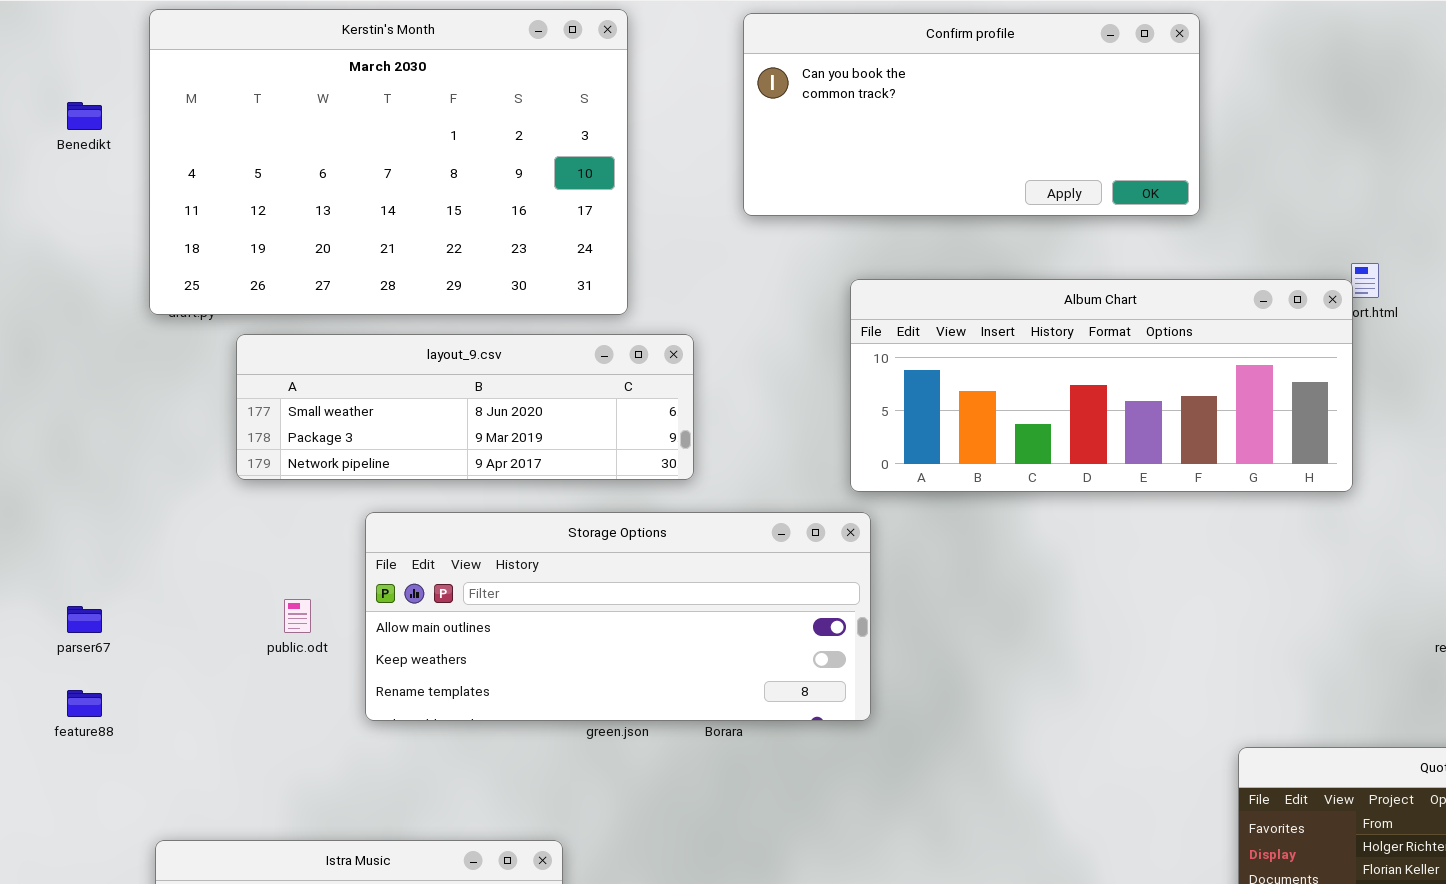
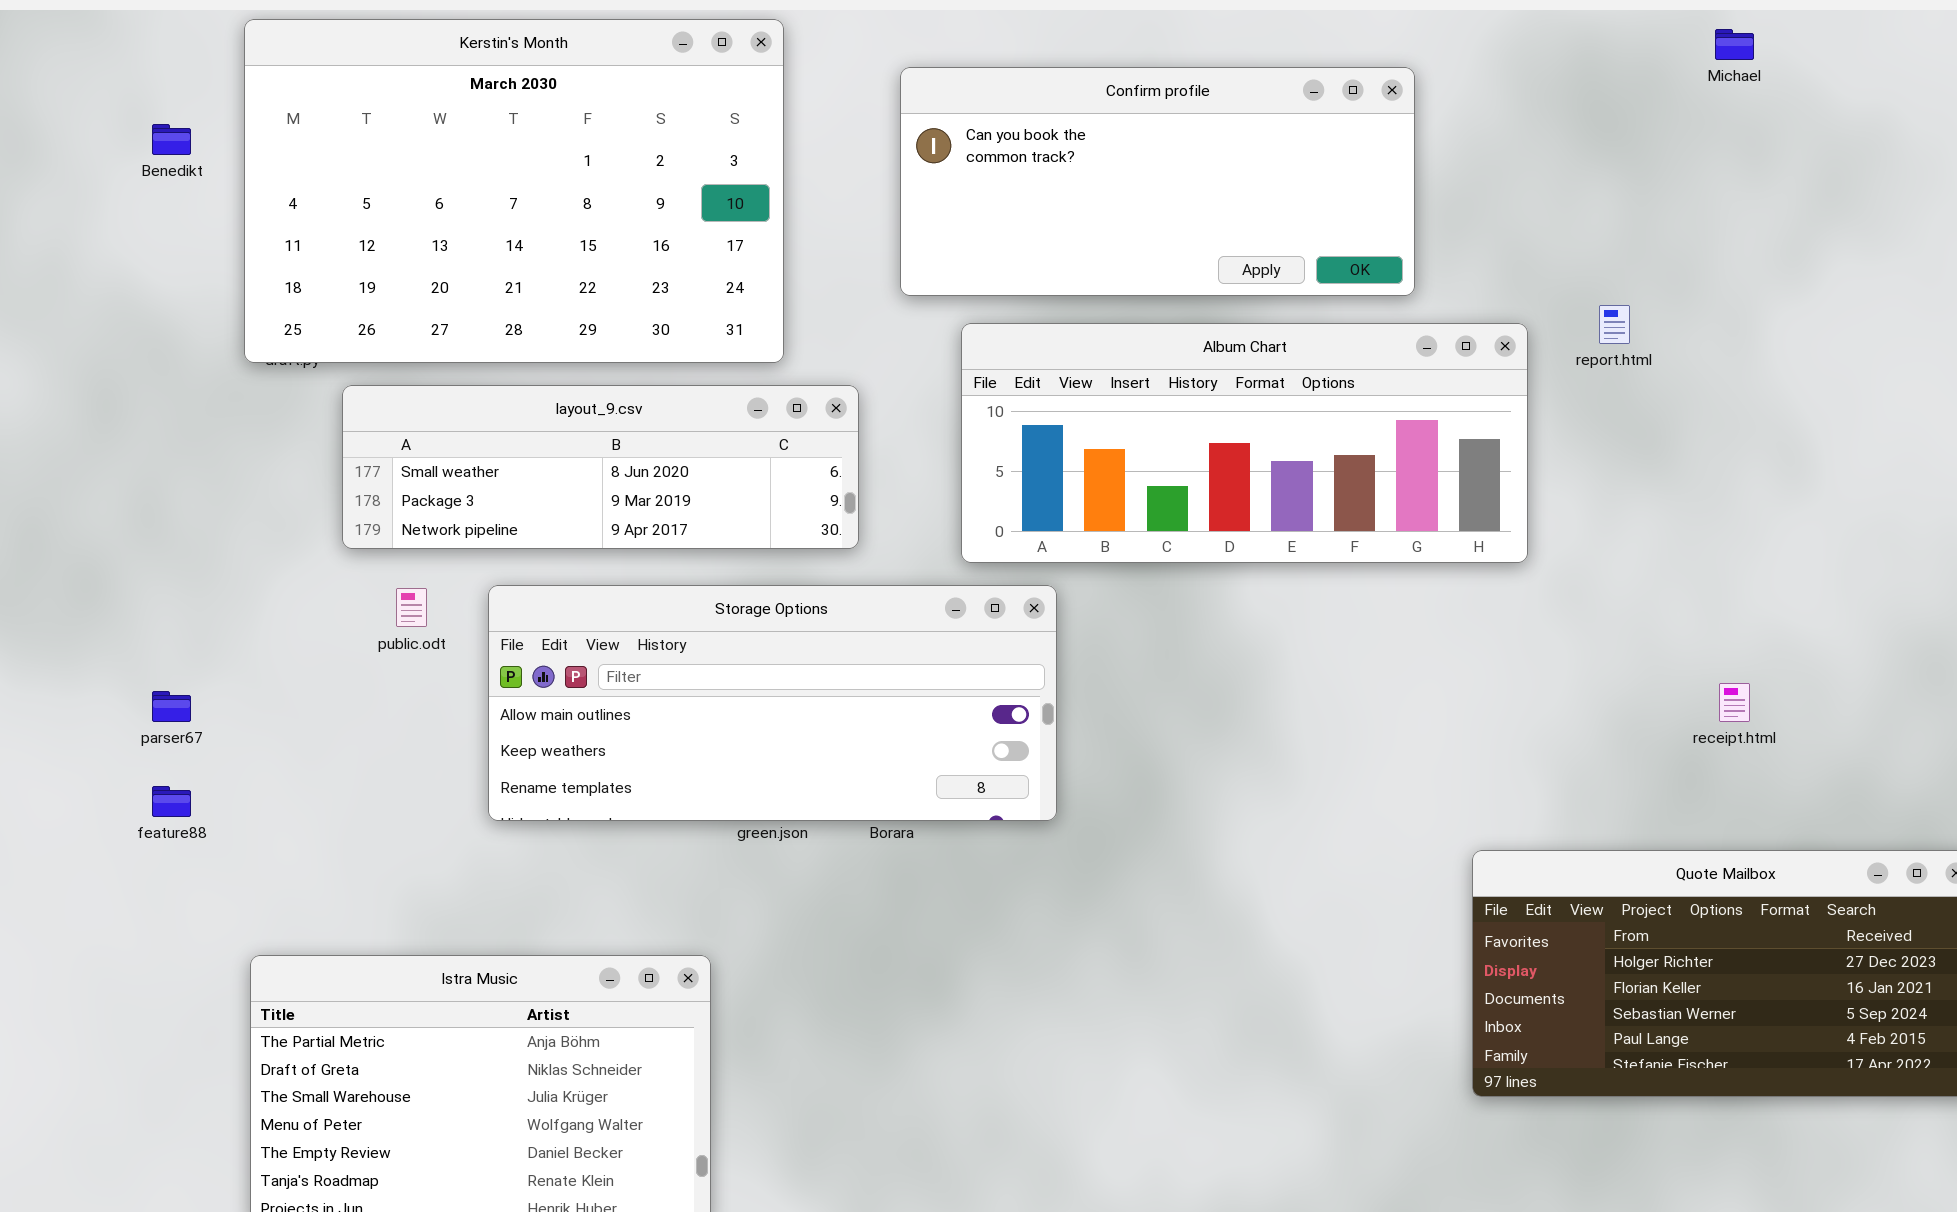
Confirm profile: [743,13,1200,216] -> [900,67,1415,296], moved
Album Chart: [850,279,1353,492] -> [961,323,1528,563], moved
public.odt: [284,599,311,633] -> [396,588,427,627], moved

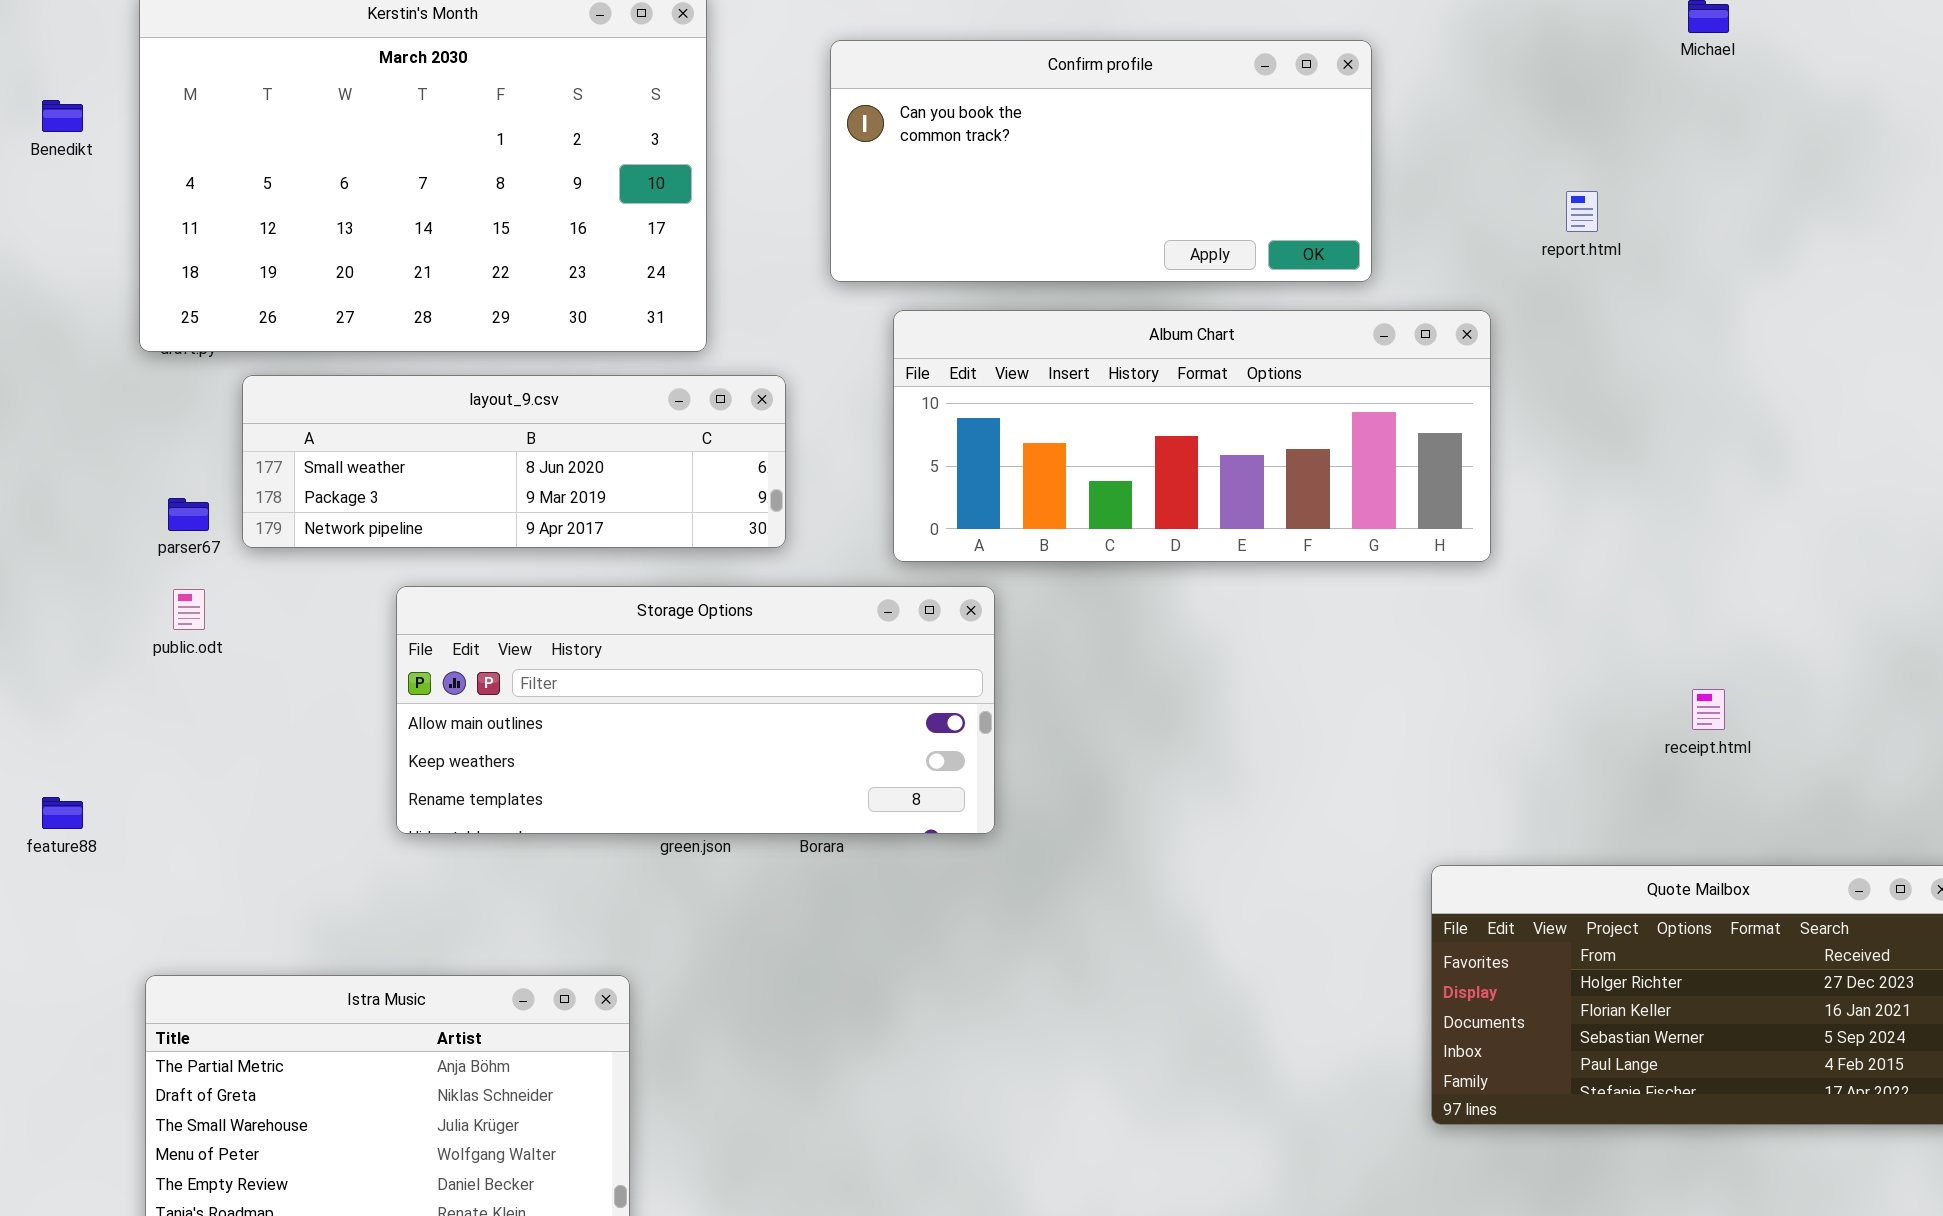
report.html: [1599,305,1630,344] -> [1566,191,1598,232], moved
public.odt: [396,588,427,627] -> [173,589,205,630], moved
parser67: [152,691,191,722] -> [168,498,209,531], moved

